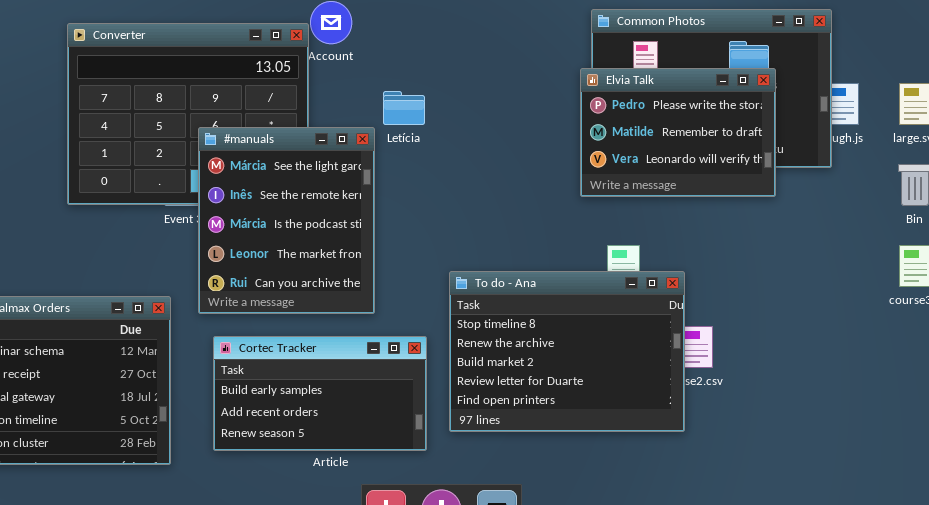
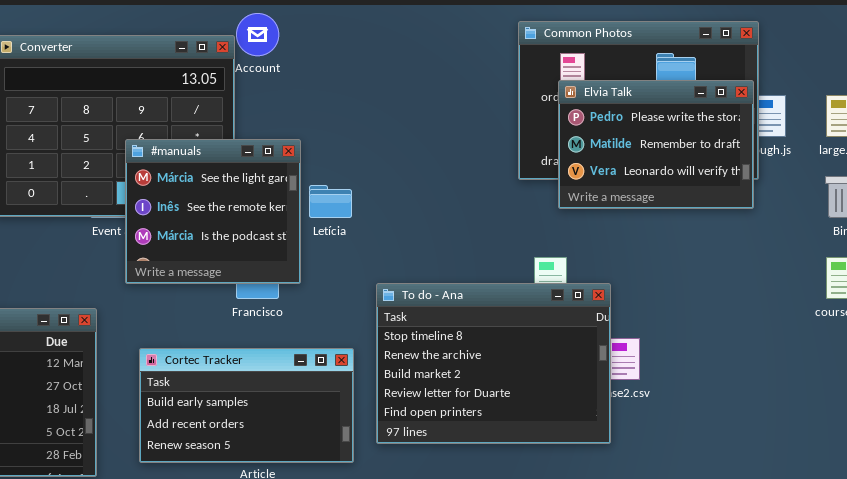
Elvia Talk: [580,68,776,197] -> [558,80,754,209], moved
Letícia: [383,91,425,125] -> [309,185,352,218], moved
#manuals: [198,127,375,314] -> [125,139,301,284], resized

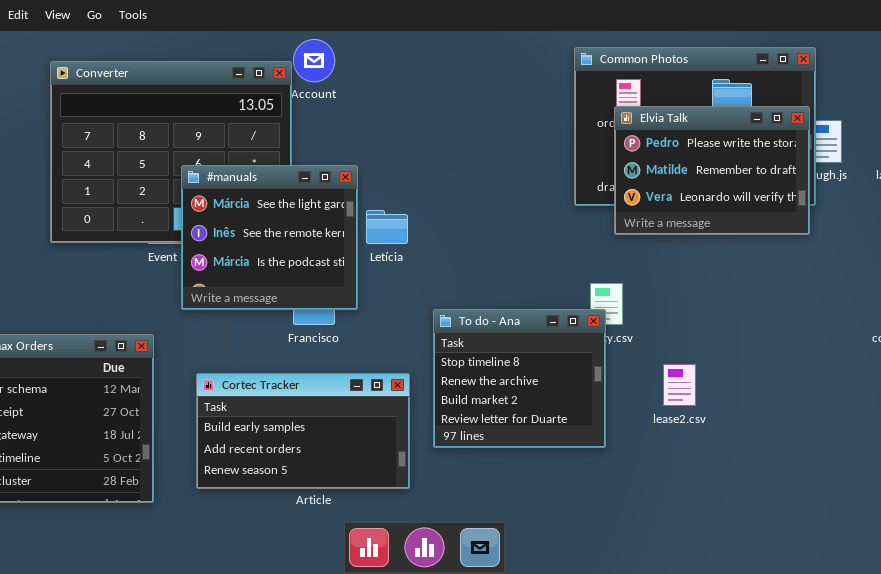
To do - Ana: [376,283,611,444] -> [433,309,606,448], resized

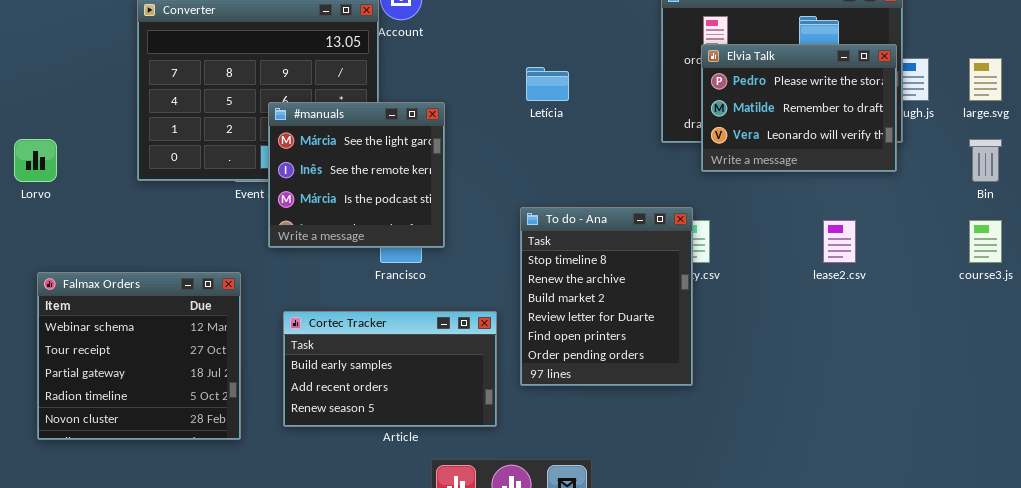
Letícia: [366,210,408,244] -> [526,67,569,101], moved
To do - Ana: [433,309,606,448] -> [520,207,693,386], resized
lease2.csv: [663,364,696,406] -> [823,220,856,263], moved

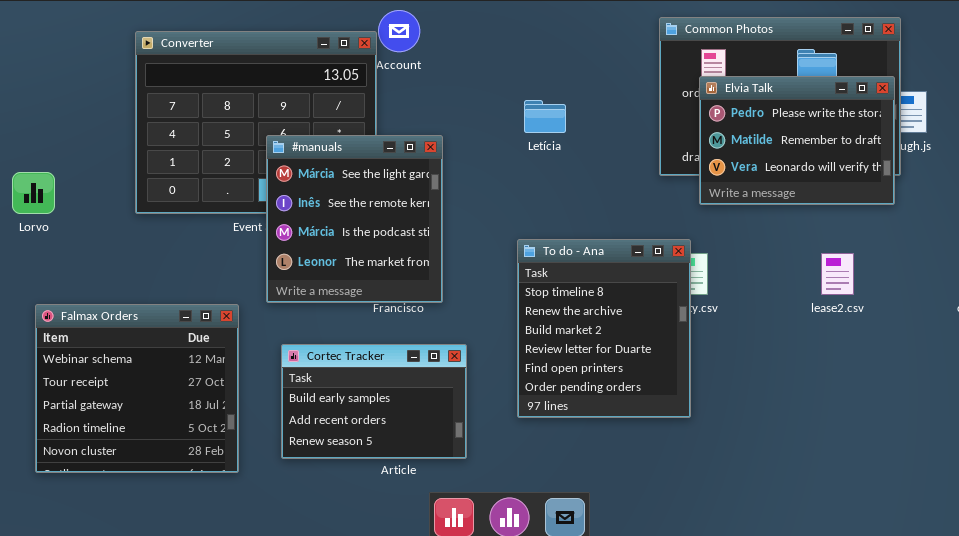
#manuals: [268,102,445,248] -> [266,135,443,303], resized
Cortec Tracker: [283,311,497,427] -> [281,344,467,459], resized

